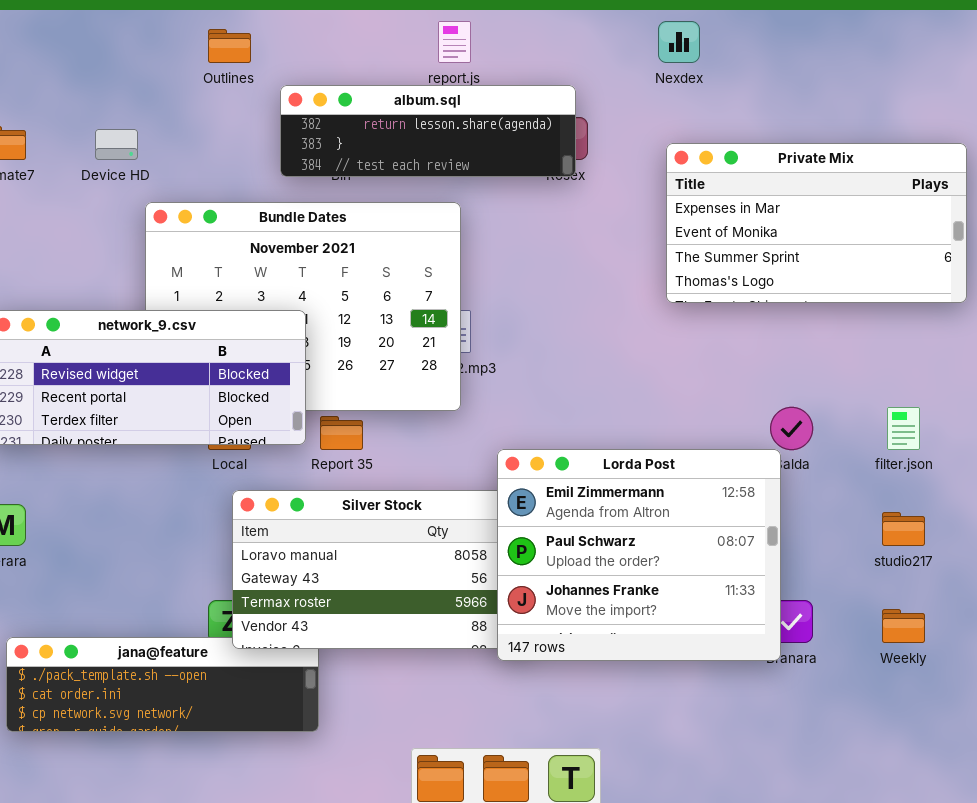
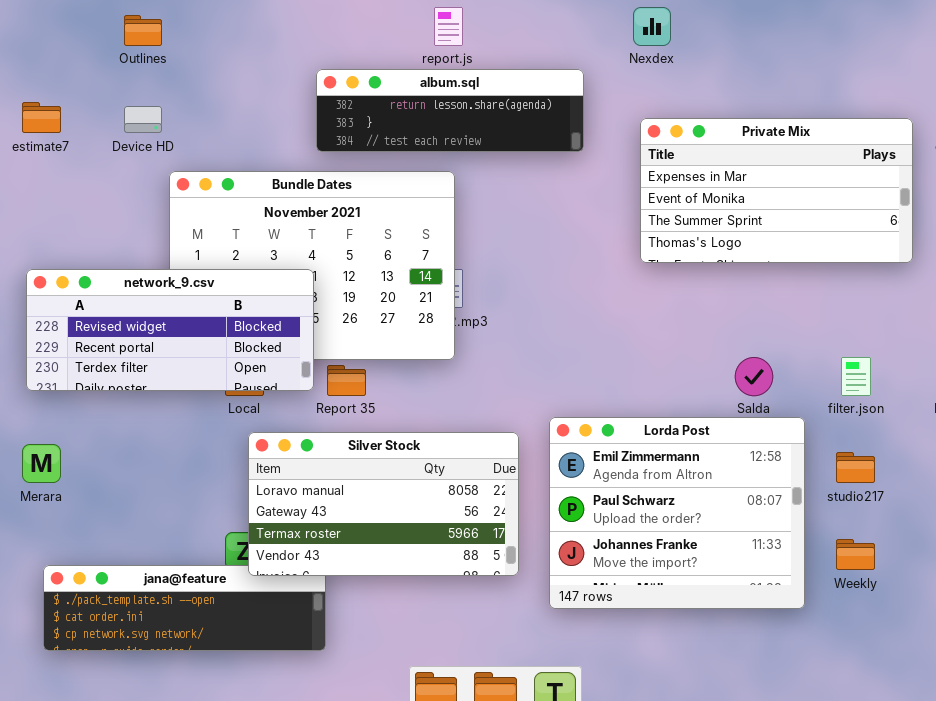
Outlines: [208,29,251,63] -> [124,15,162,46], moved
album.sql: [280,85,576,177] -> [316,69,584,152], moved
Lorda Post: [497,449,781,661] -> [549,417,805,609], moved

